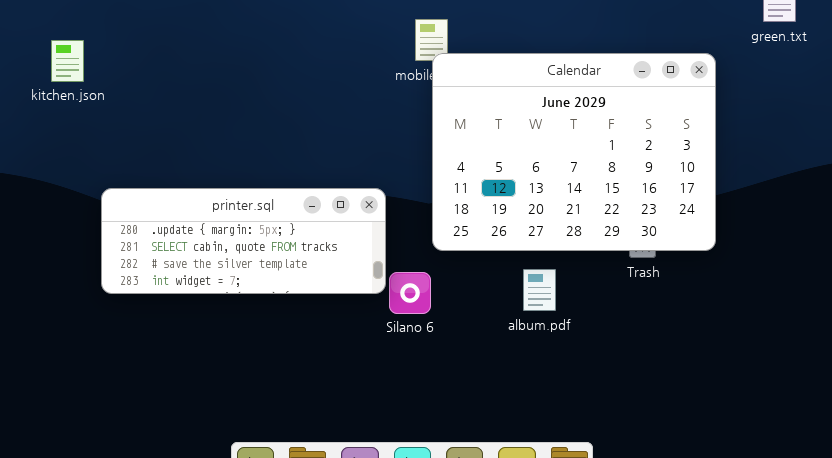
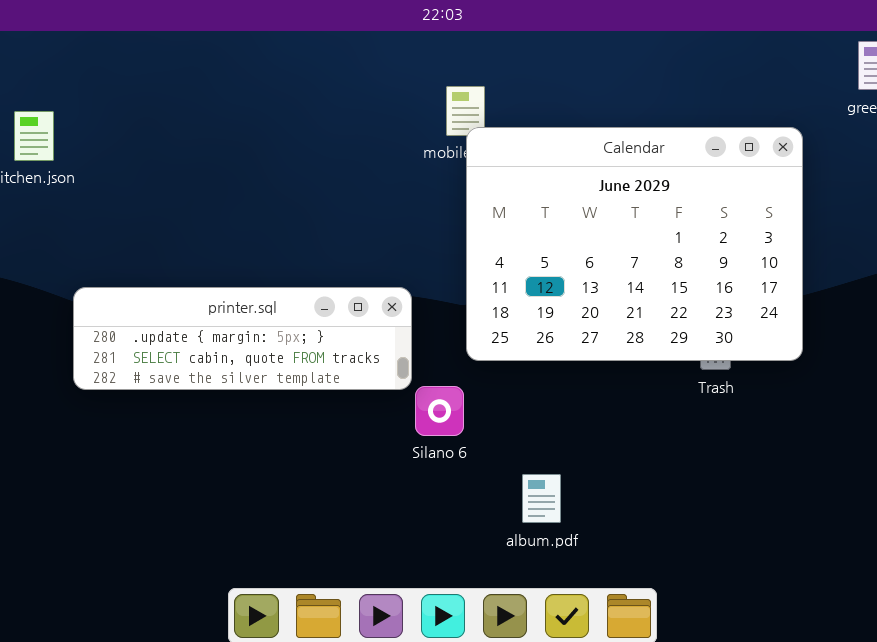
printer.sql: [101,188,386,294] -> [73,287,412,390], resized
album.pdf: [523,269,556,311] -> [522,474,561,523], moved

